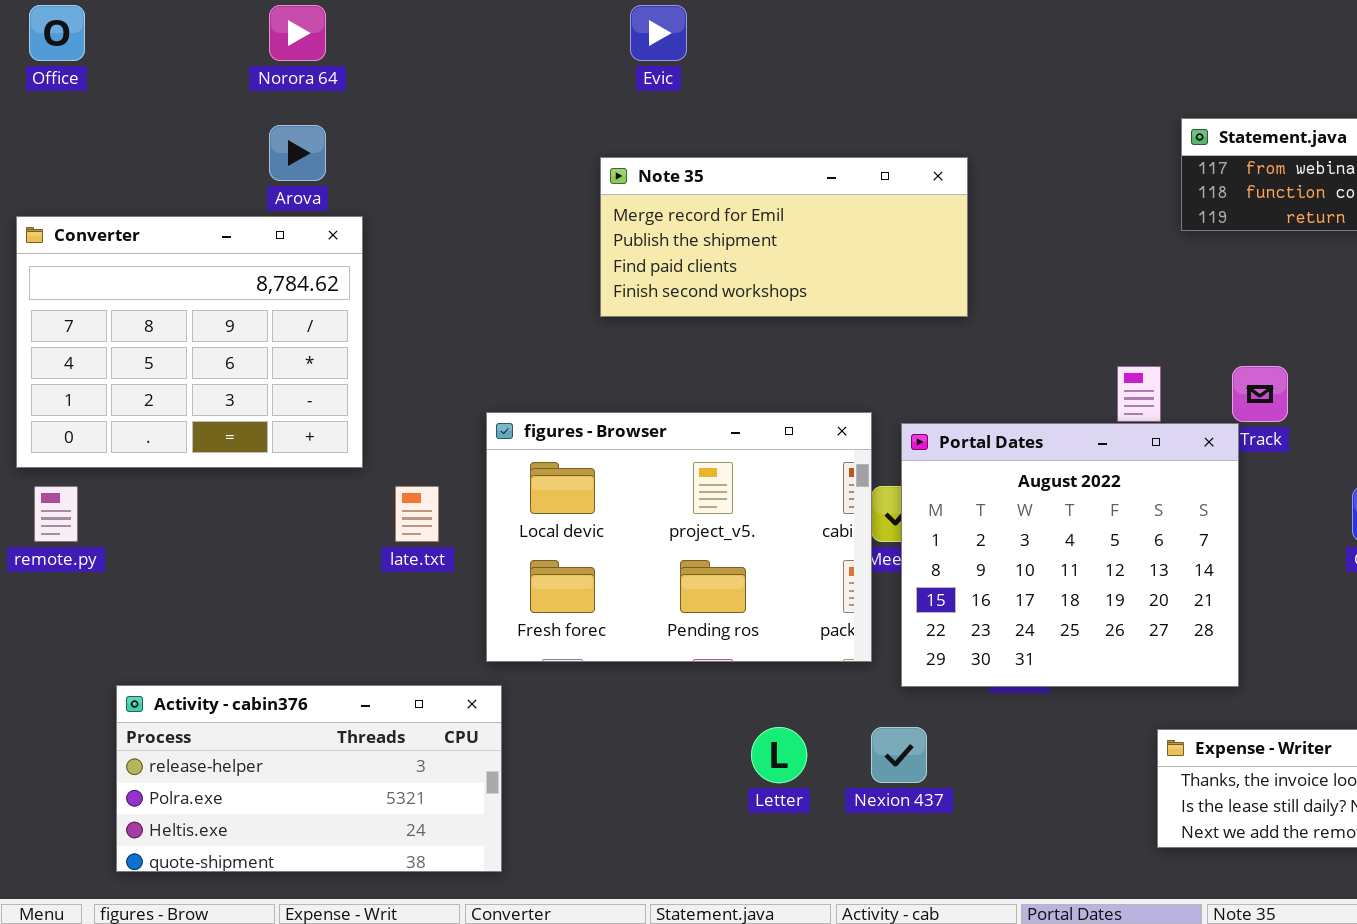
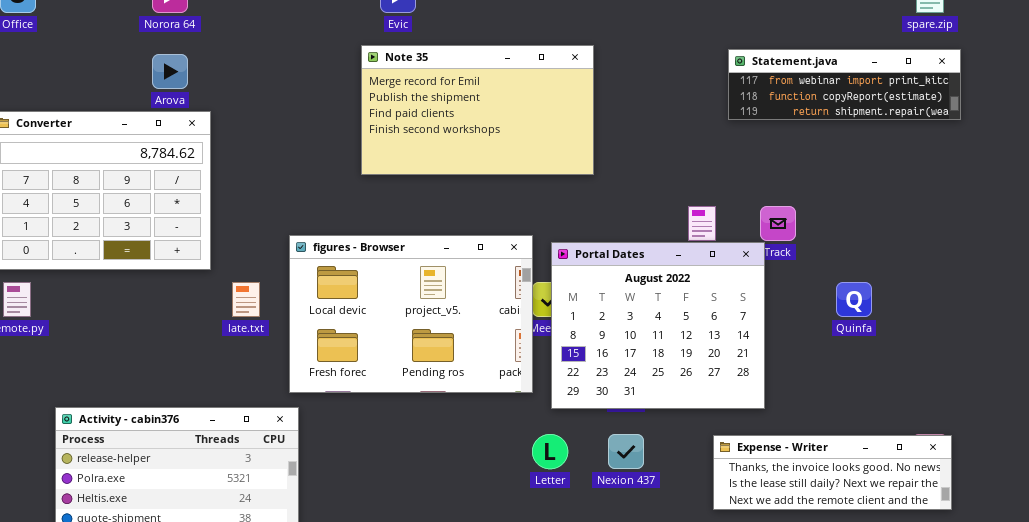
Note 35: [600,157,968,317] -> [361,45,594,175], resized
Letter: [751,727,807,783] -> [532,434,568,469], moved
Nexion 437: [871,727,927,783] -> [608,434,644,469], moved

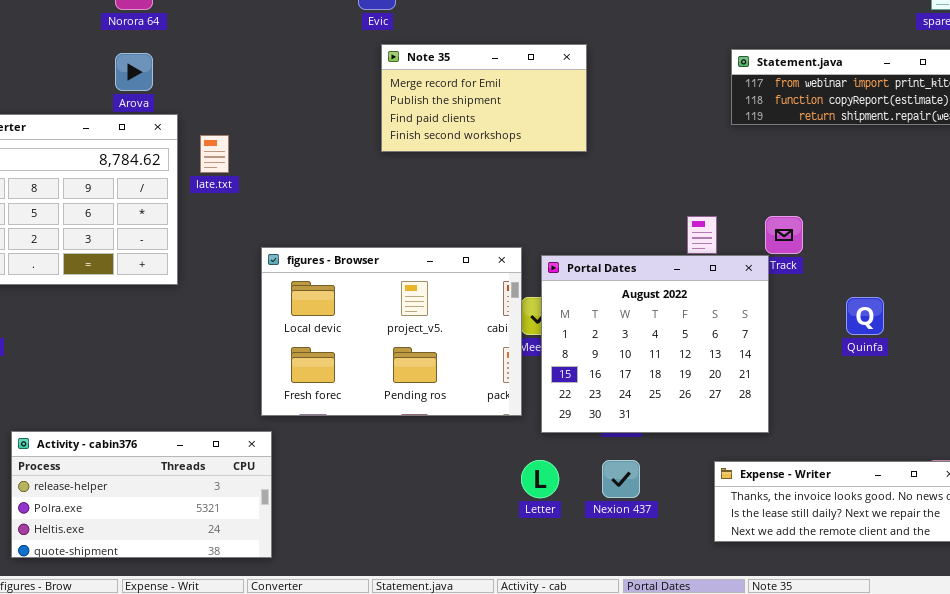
Note 35: [361,45,594,175] -> [381,44,587,152], resized
late.txt: [232,282,260,317] -> [200,135,229,173], moved

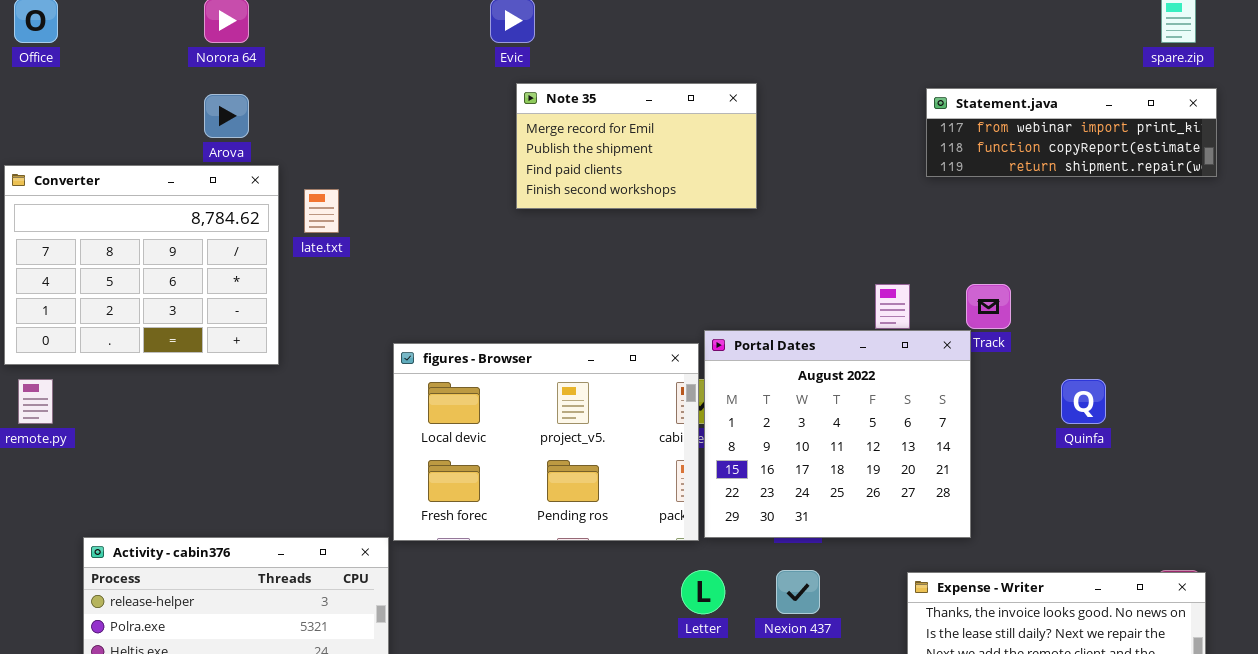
figures - Browser: [261,247,522,416] -> [393,343,699,541], moved

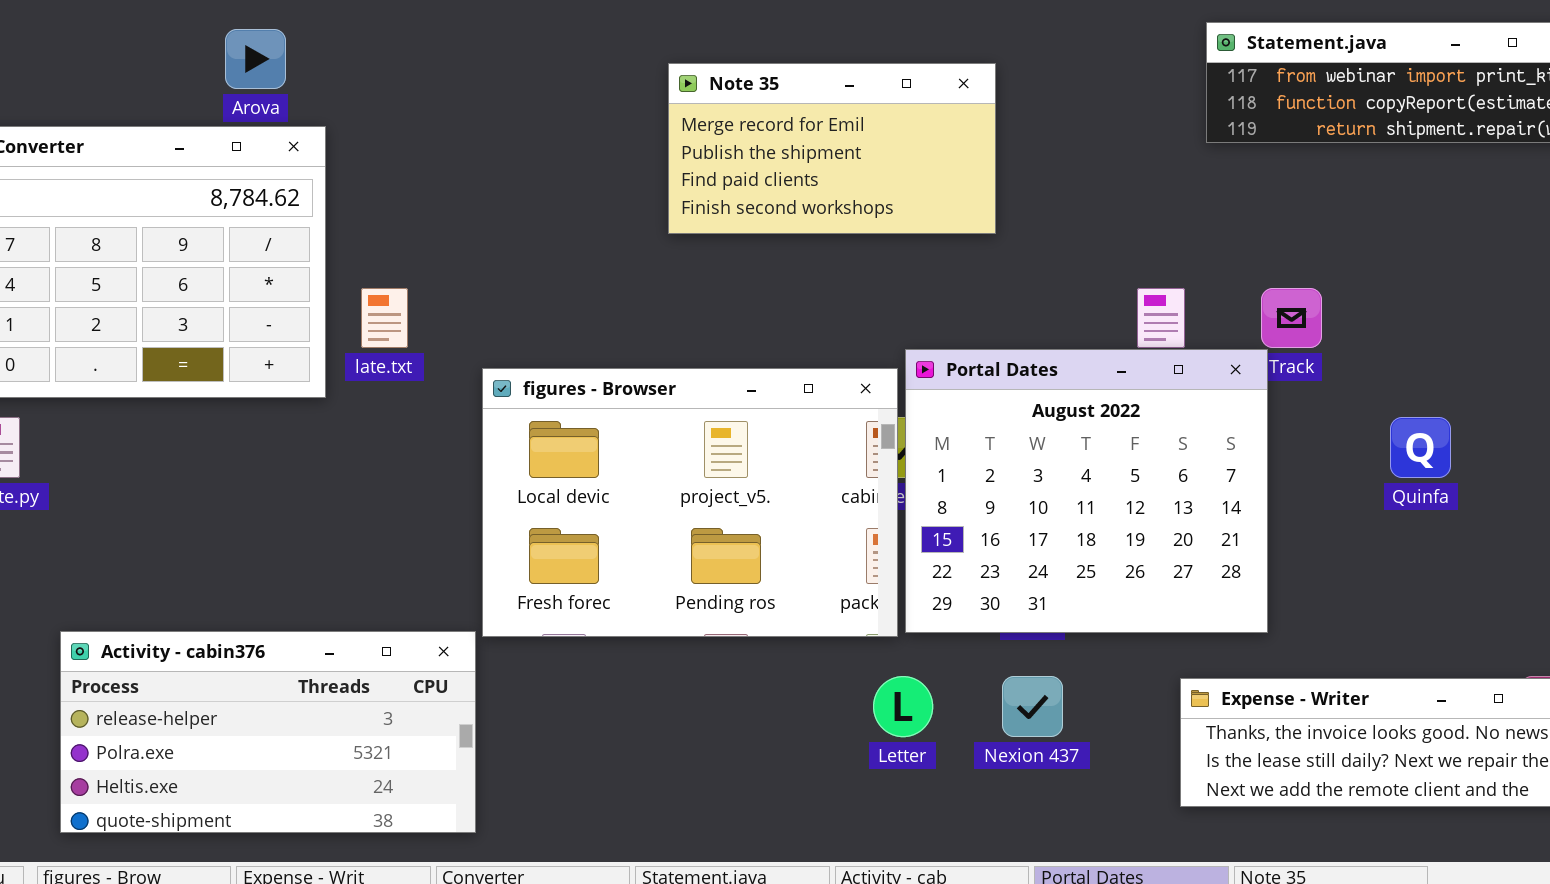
Note 35: [516,83,757,209] -> [668,63,996,234], moved
late.txt: [304,189,339,233] -> [361,288,408,348], moved

